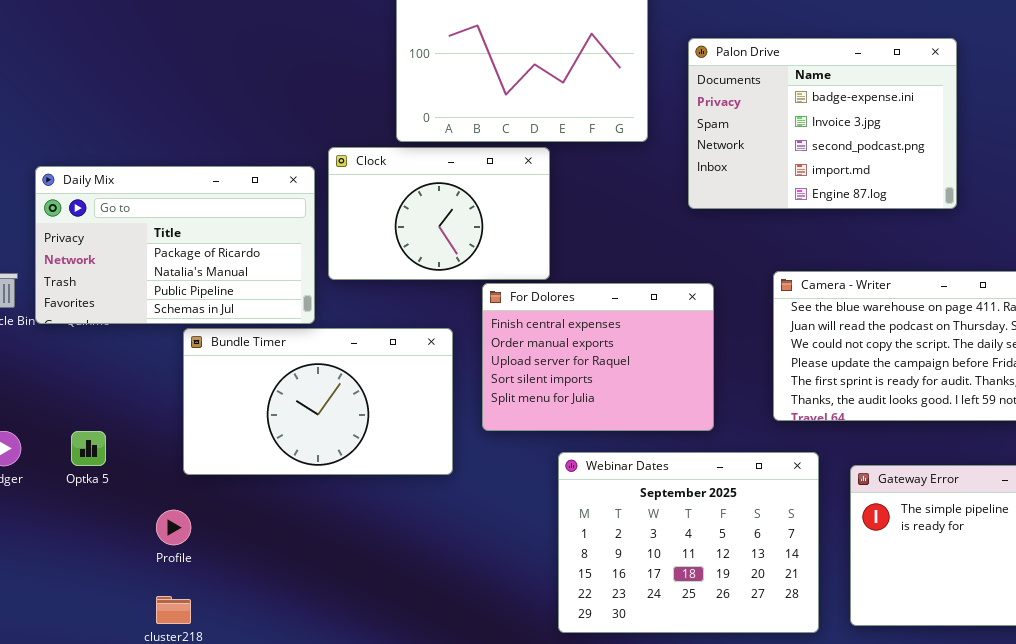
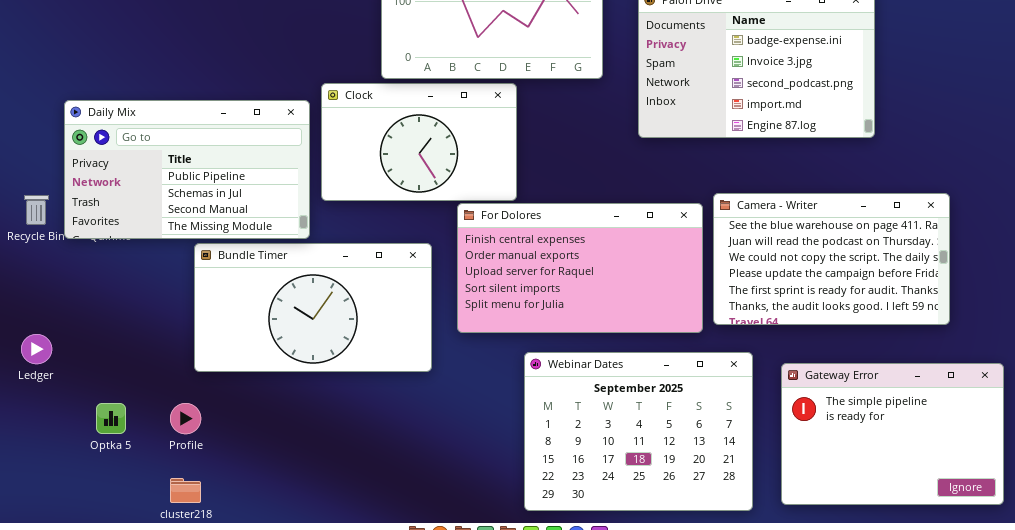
Daily Mix: [35,166,315,324] -> [64,100,310,239], scrolled down 2 rows
For Dolores: [482,283,714,431] -> [457,203,703,333], resized
Optka 5: [71,431,106,466] -> [96,403,126,434], moved

